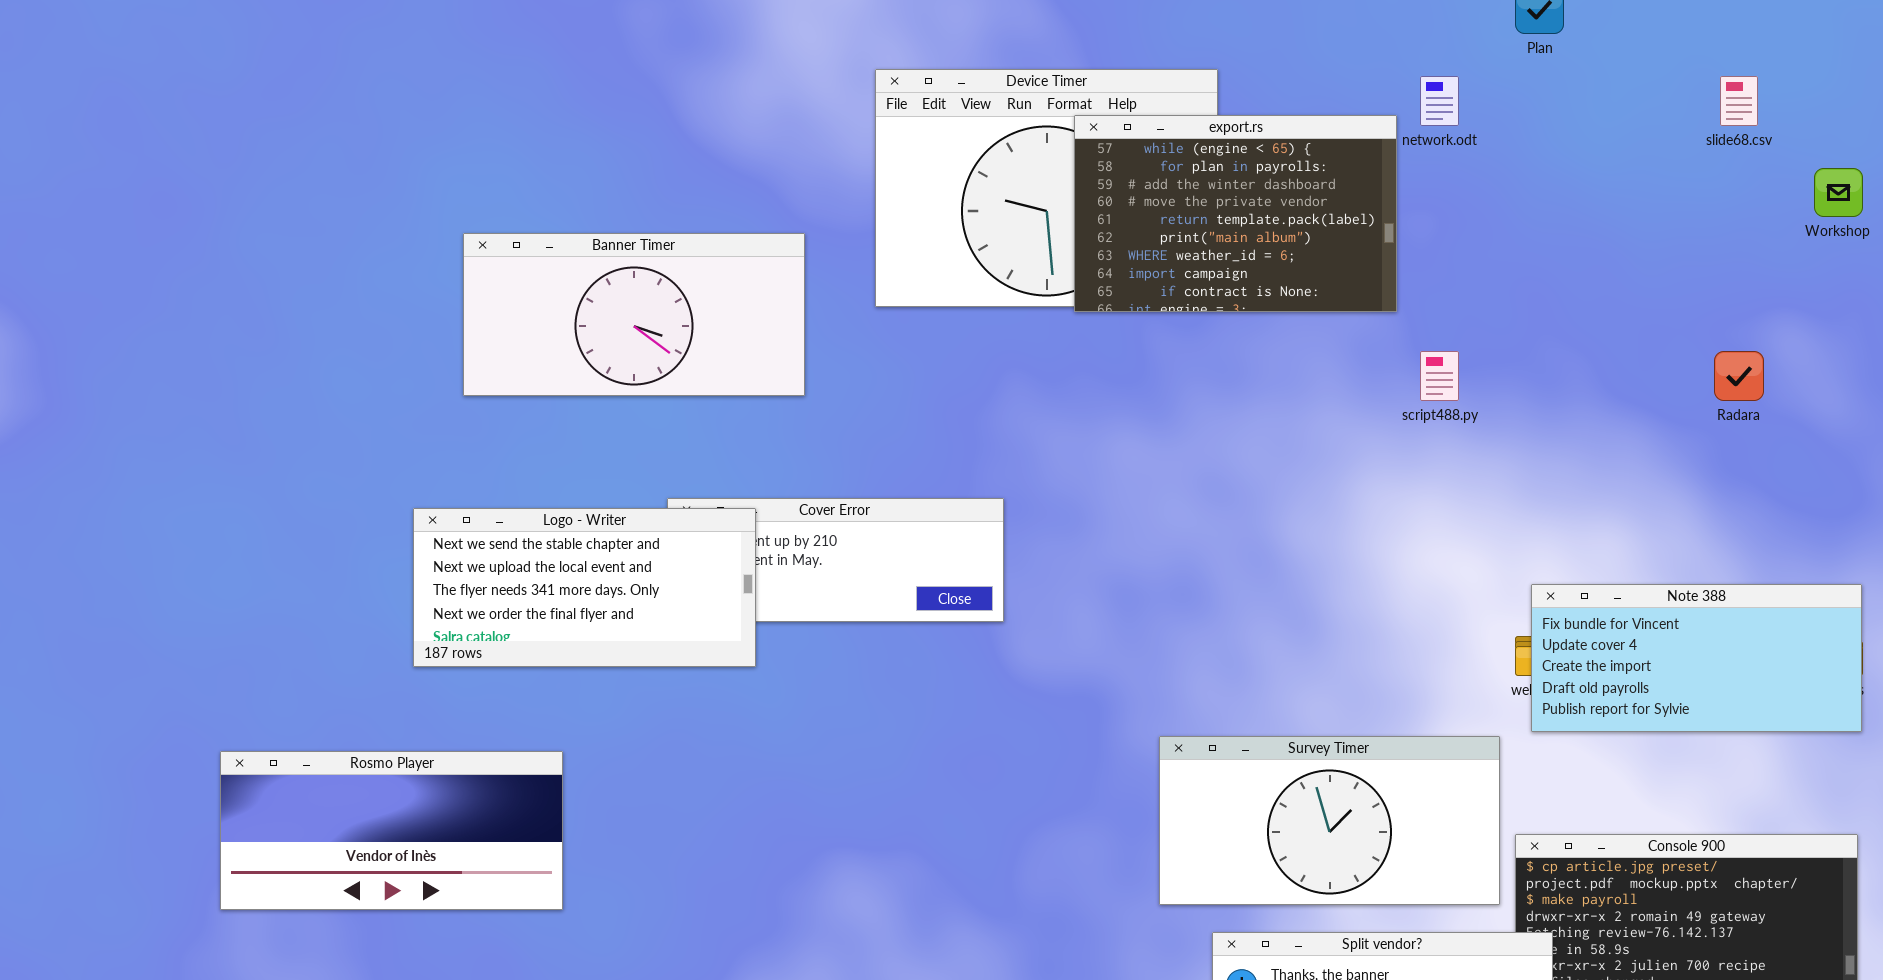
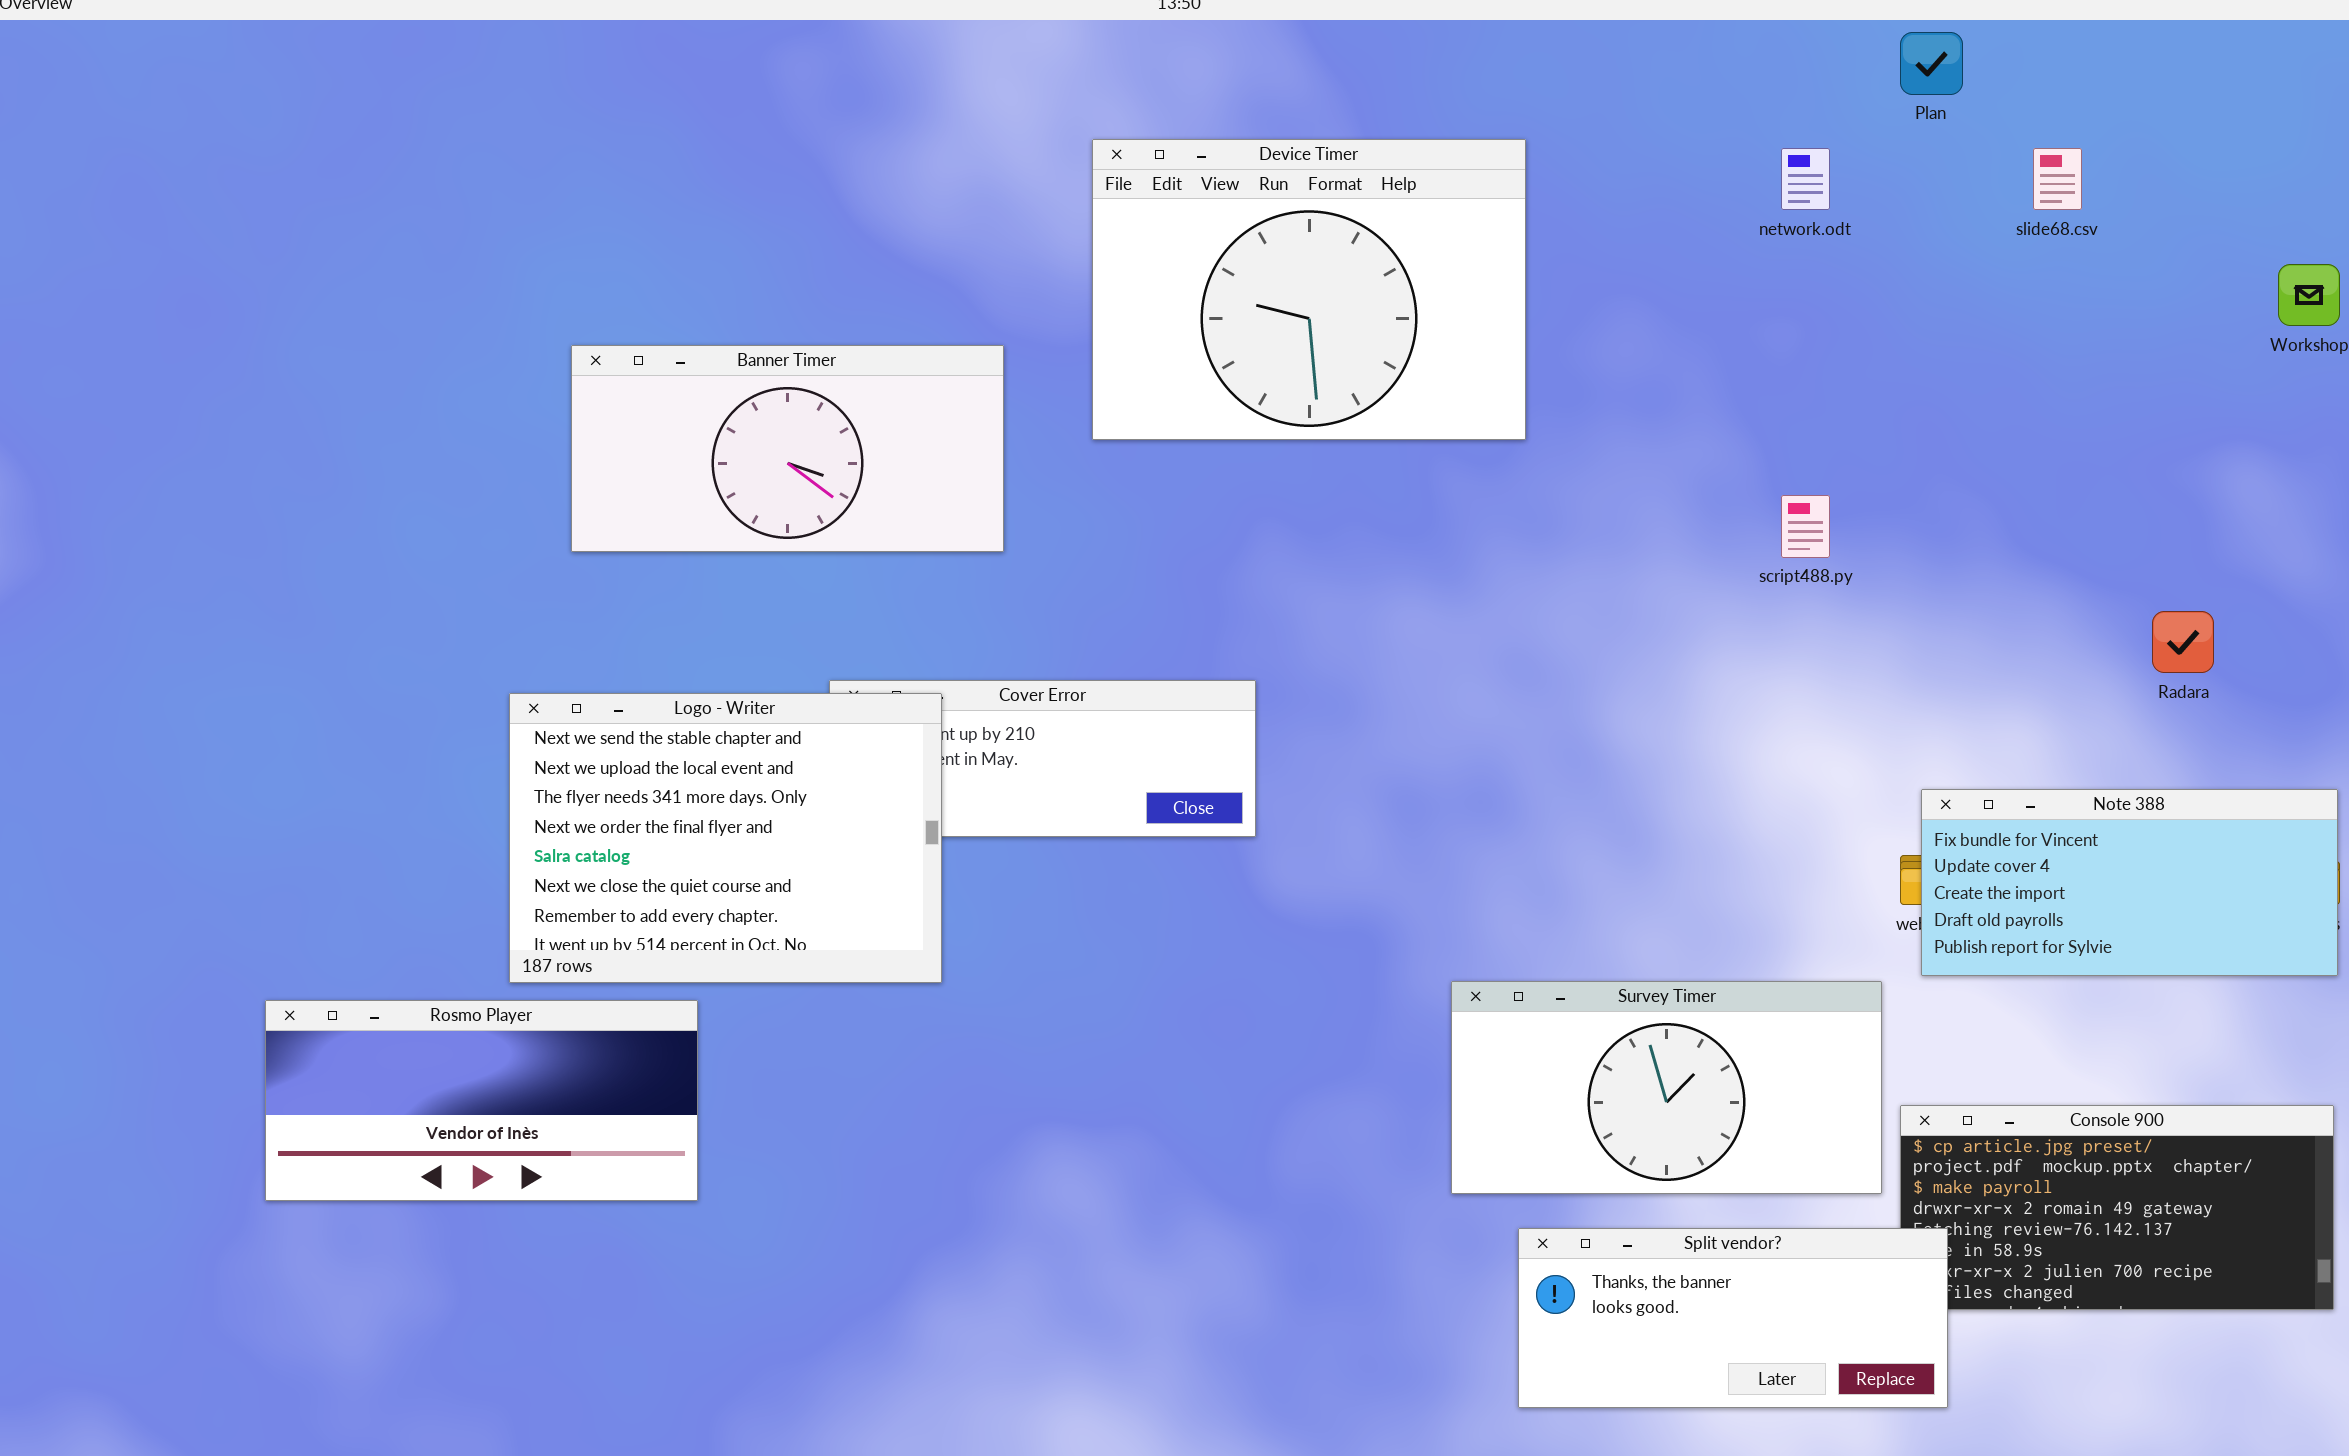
slide68.csv: [1720,76,1758,126] -> [2033,148,2082,210], moved
export.rs: [1074,115,1397,312] -> none, closed
Radara: [1714,351,1764,401] -> [2152,611,2214,673], moved
Logo - Writer: [413,508,756,667] -> [509,693,942,983], resized

